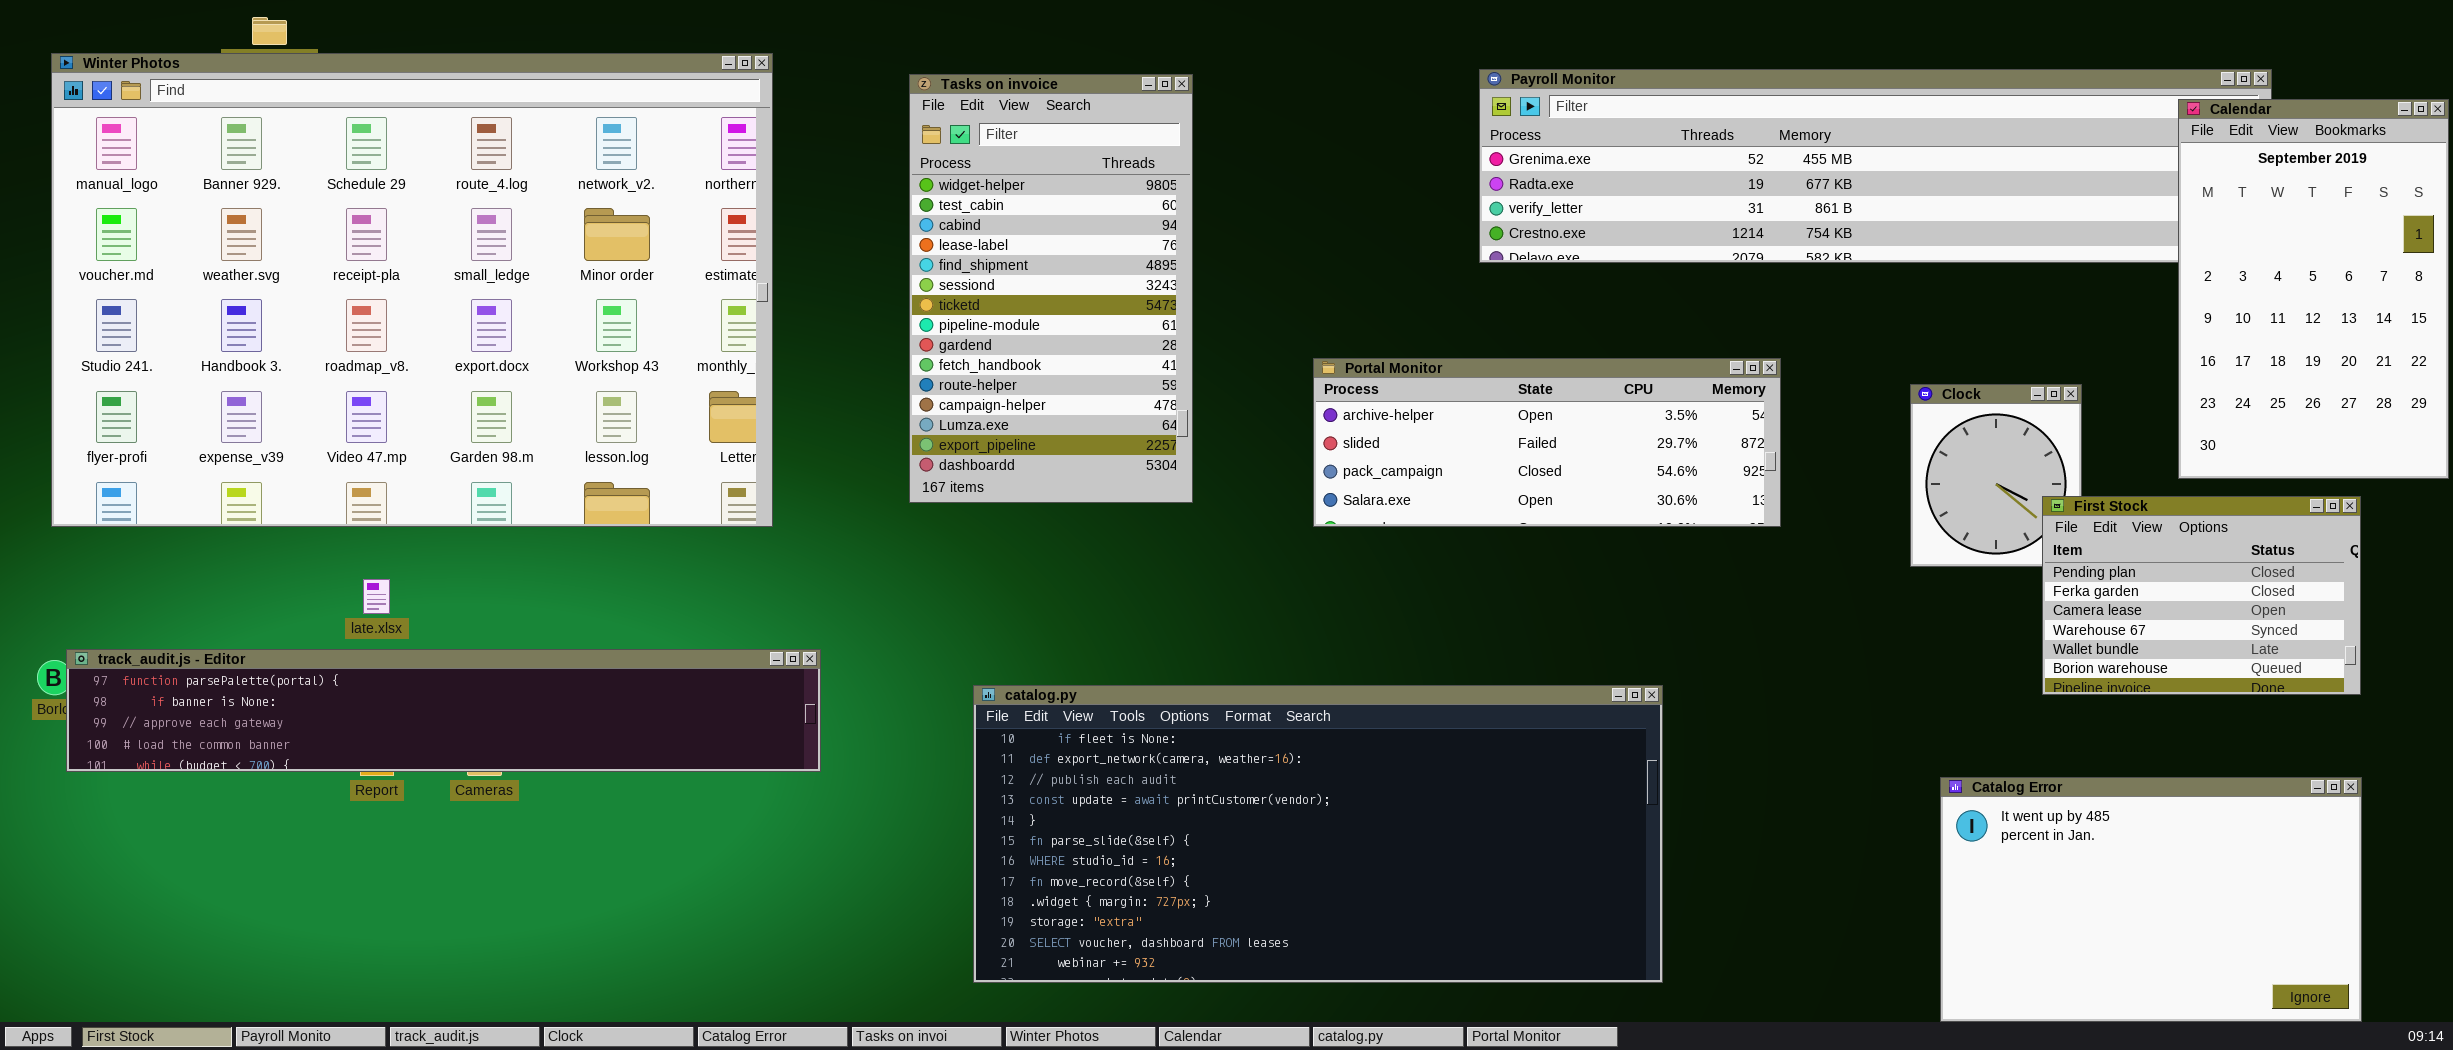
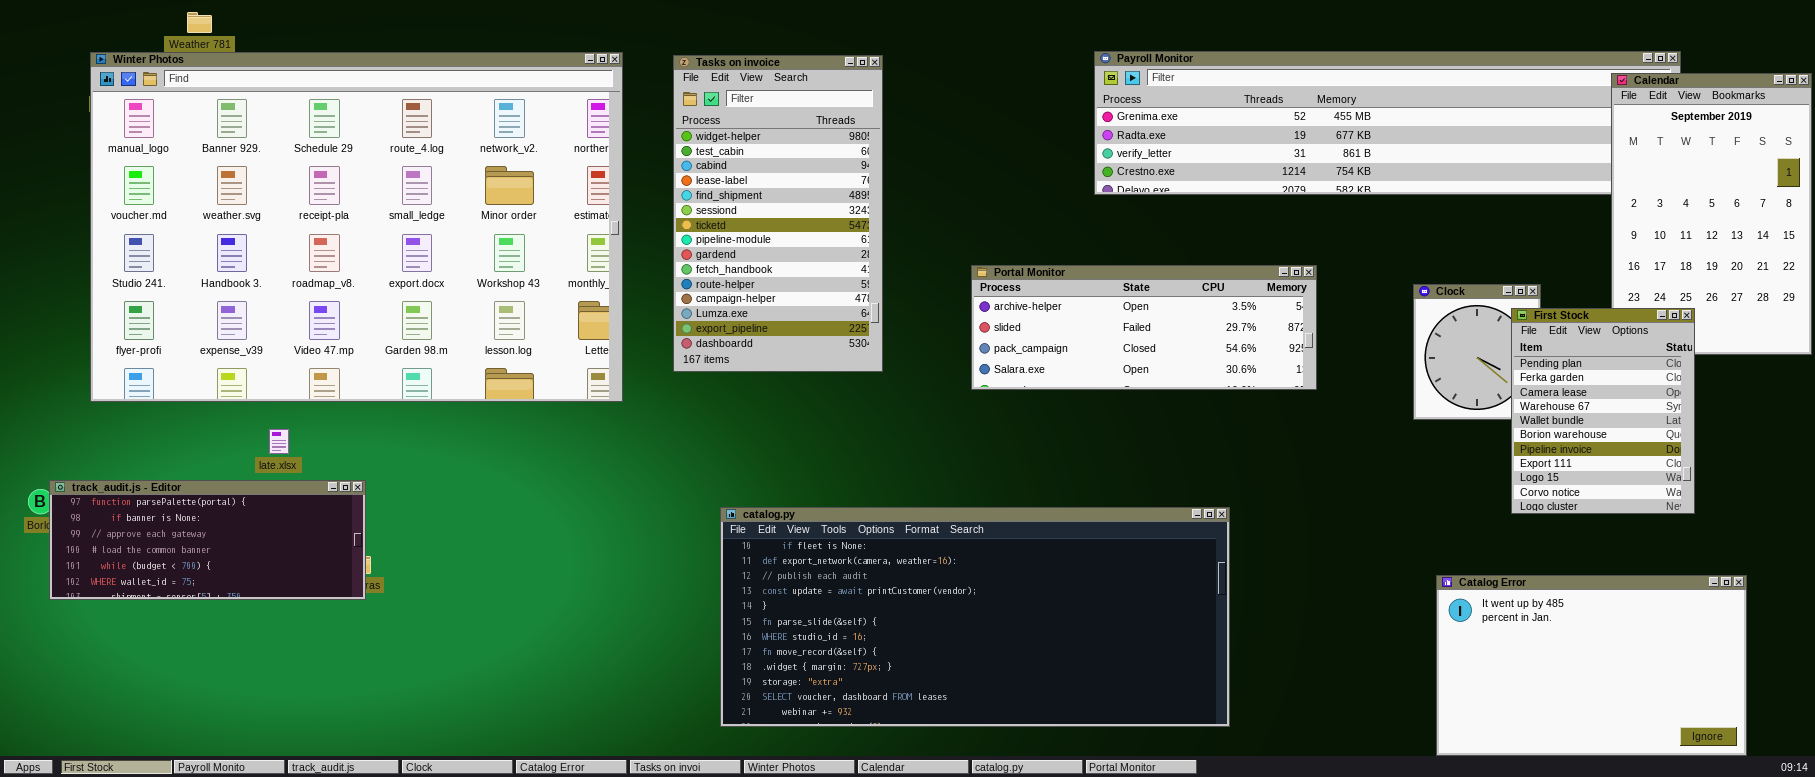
Winter Photos: [51,53,773,527] -> [90,52,623,402], moved
First Stock: [2042,496,2361,695] -> [1511,308,1695,514], resized
track_audit.js - Editor: [66,649,821,772] -> [49,480,366,600], resized

